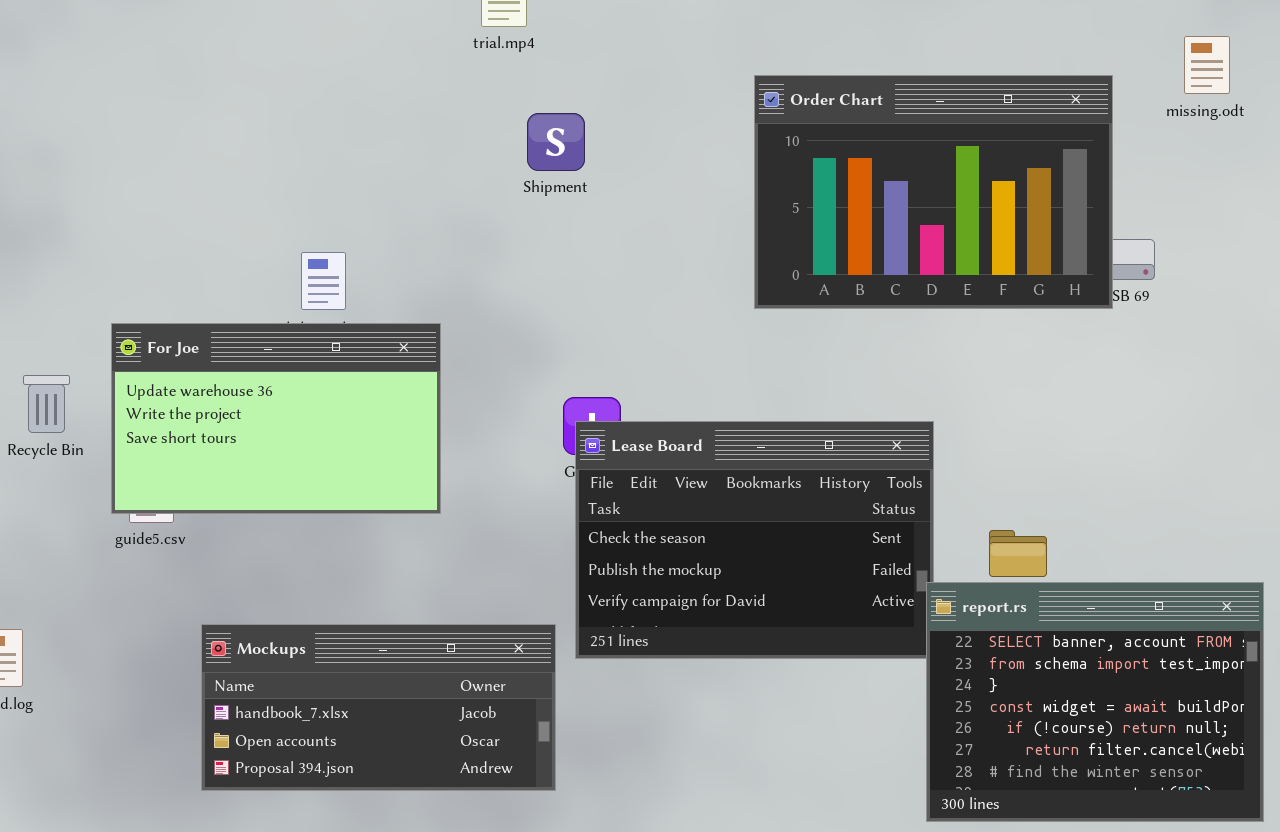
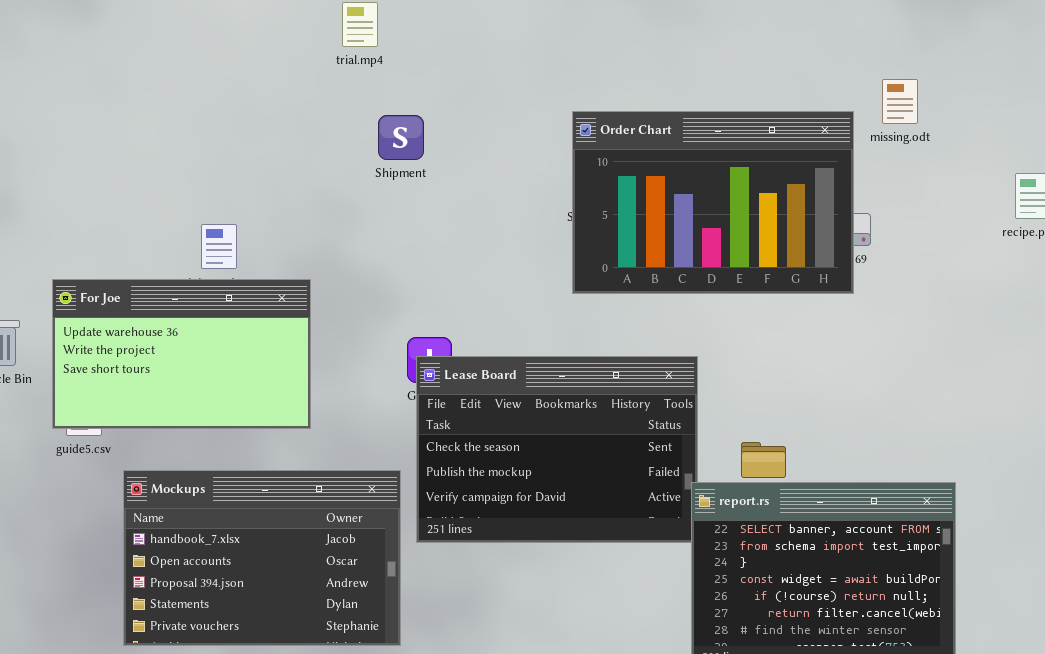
missing.odt: [1184,36,1230,94] -> [882,79,918,124], moved
Order Chart: [754,75,1113,309] -> [572,111,854,294], moved
Mockups: [201,624,556,791] -> [123,470,401,646], resized

